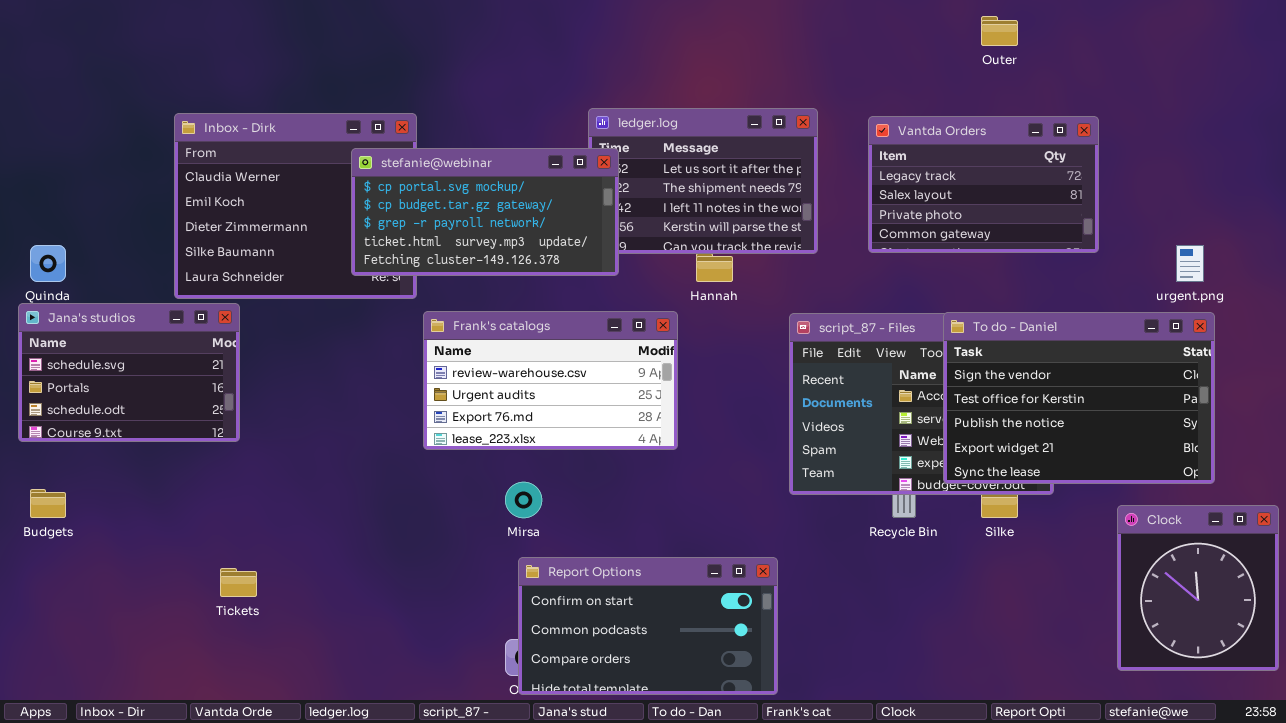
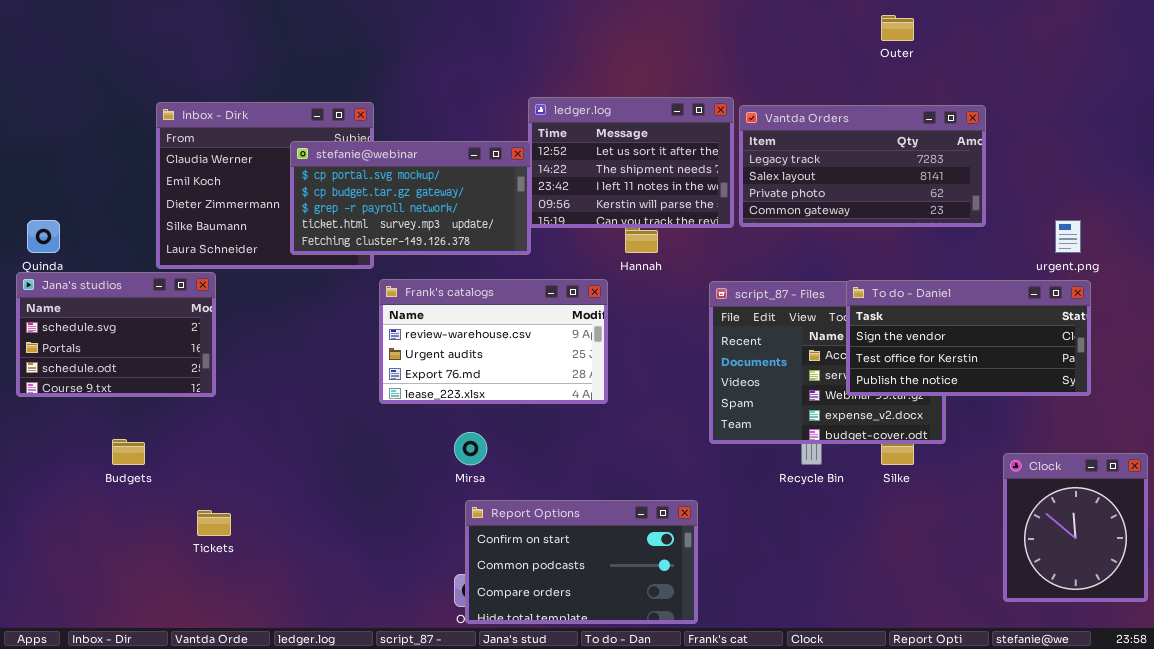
Vantda Orders: [868,116,1099,253] -> [739,105,986,227], resized
stefanie@webinar: [351,148,619,276] -> [290,141,531,255], moved
To do - Daniel: [943,312,1215,484] -> [846,280,1091,396], resized
Budgets: [30,489,66,518] -> [112,439,145,465], moved

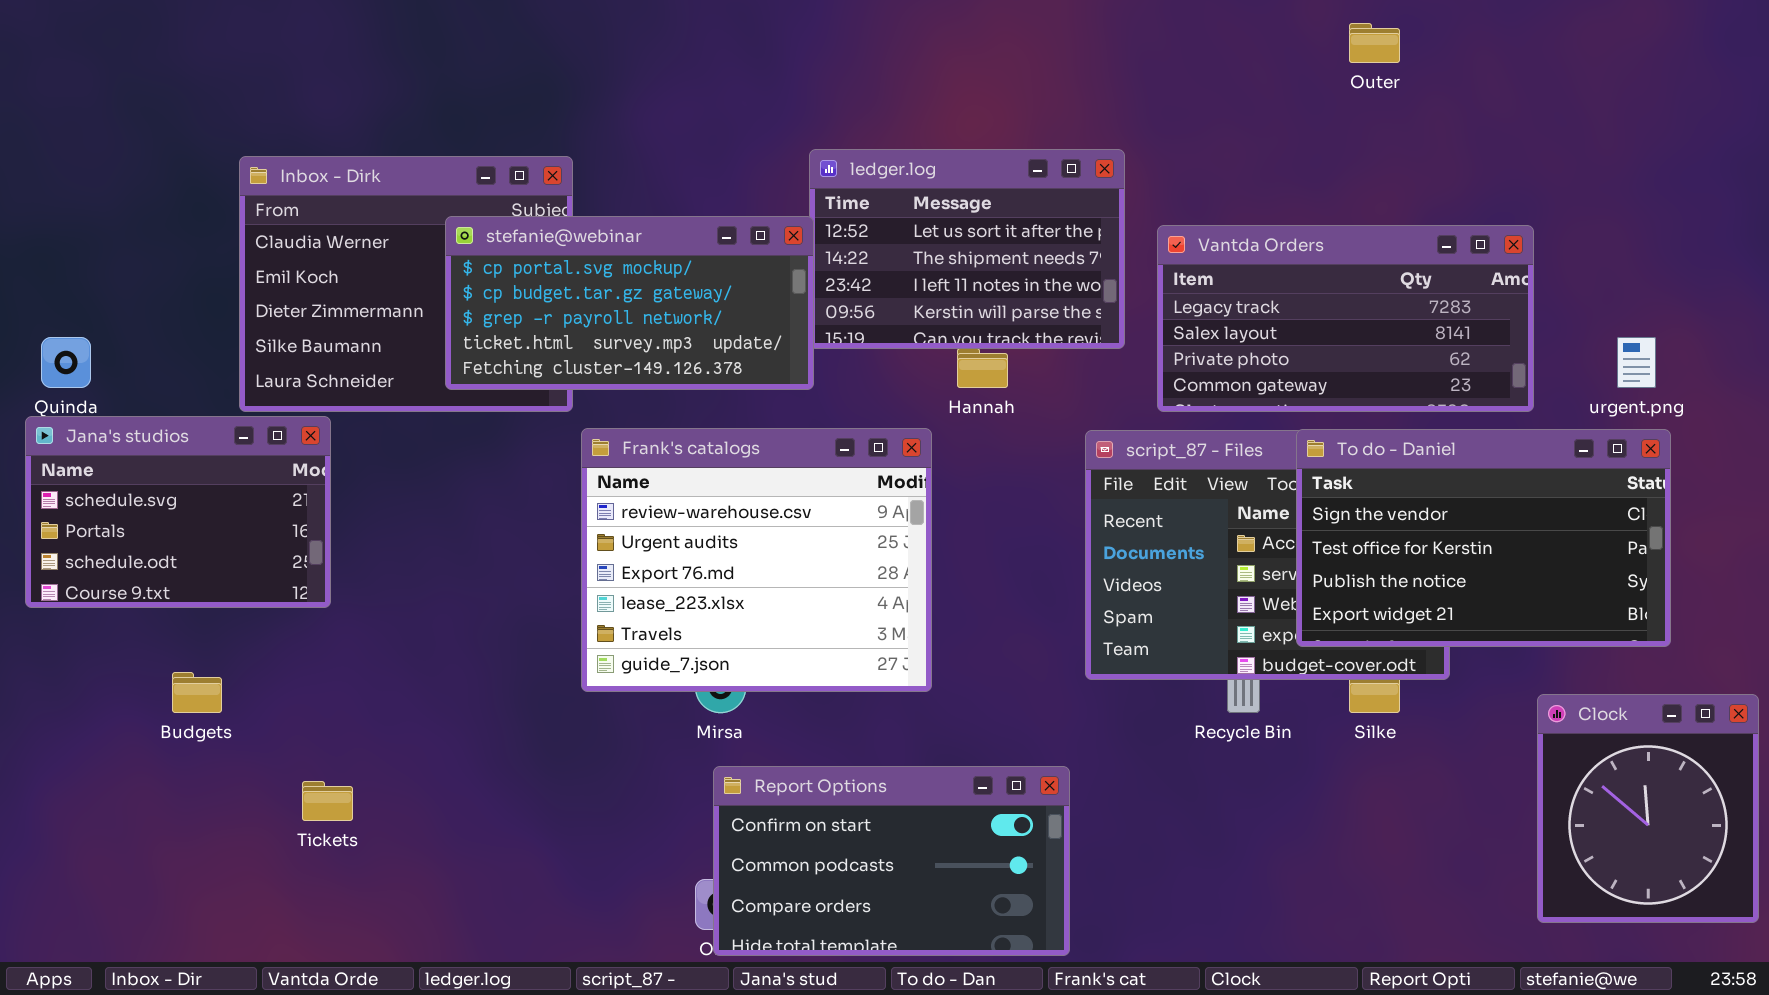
Vantda Orders: [739,105,986,227] -> [1157,225,1534,412], moved
Frank's catalogs: [379,279,608,404] -> [581,428,932,692], resized
To do - Daniel: [846,280,1091,396] -> [1296,429,1671,647], resized

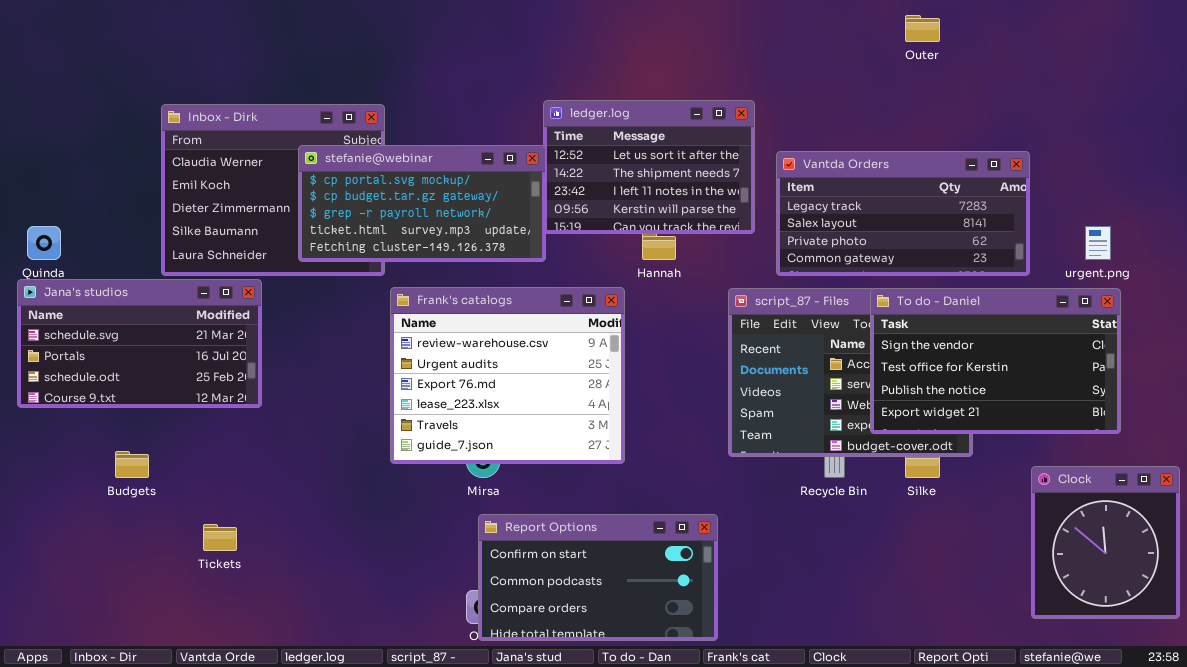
Jana's studios: [25,416,331,608] -> [17,279,262,408], resized

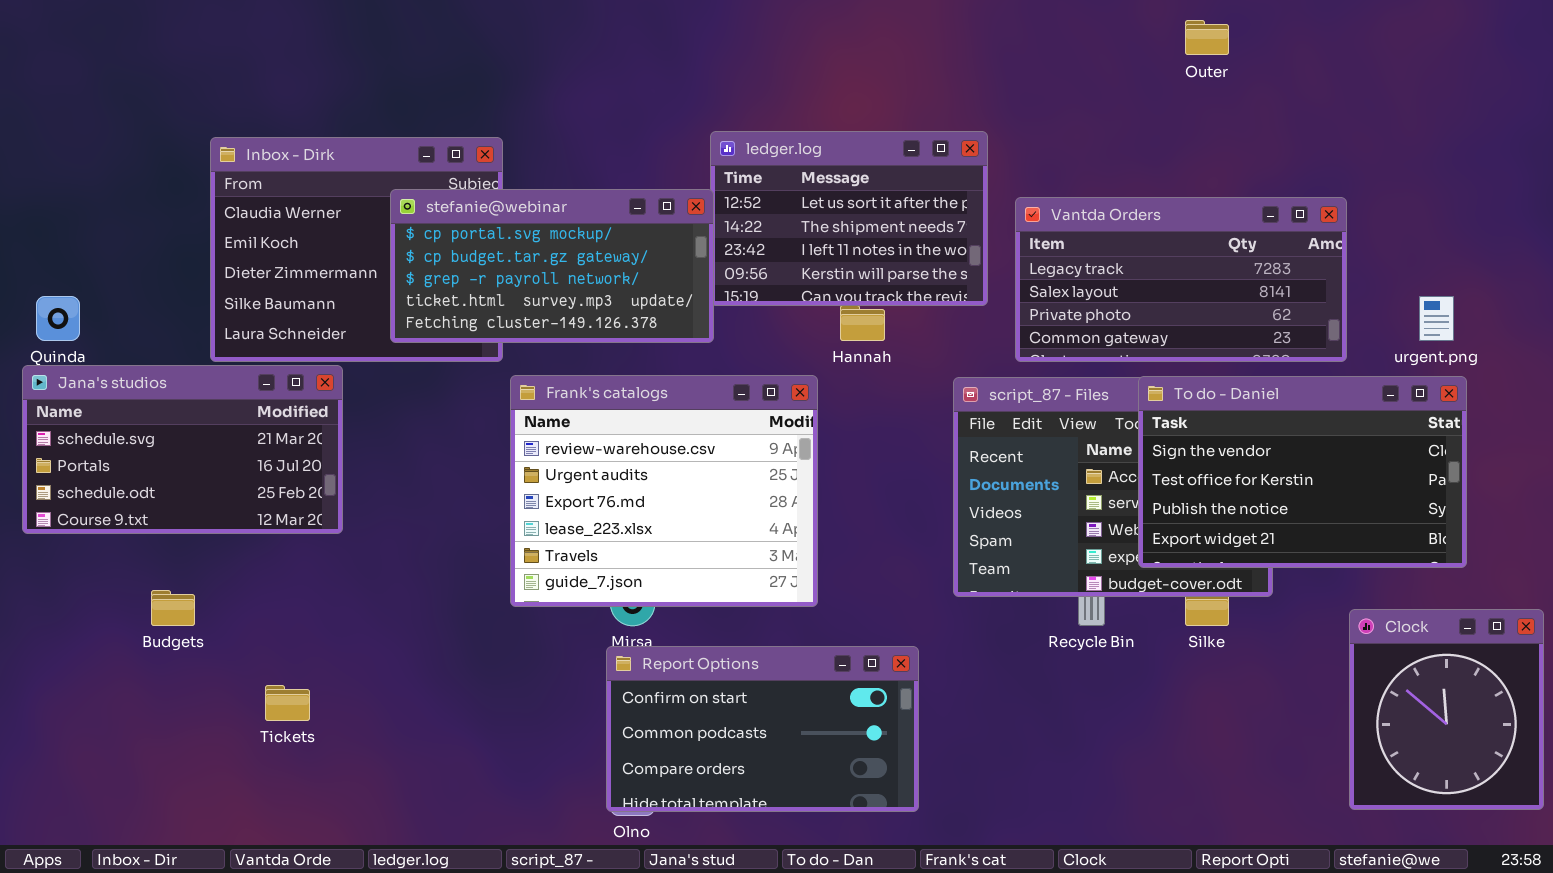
Report Options: [478,514,718,641] -> [606,646,919,812], moved

